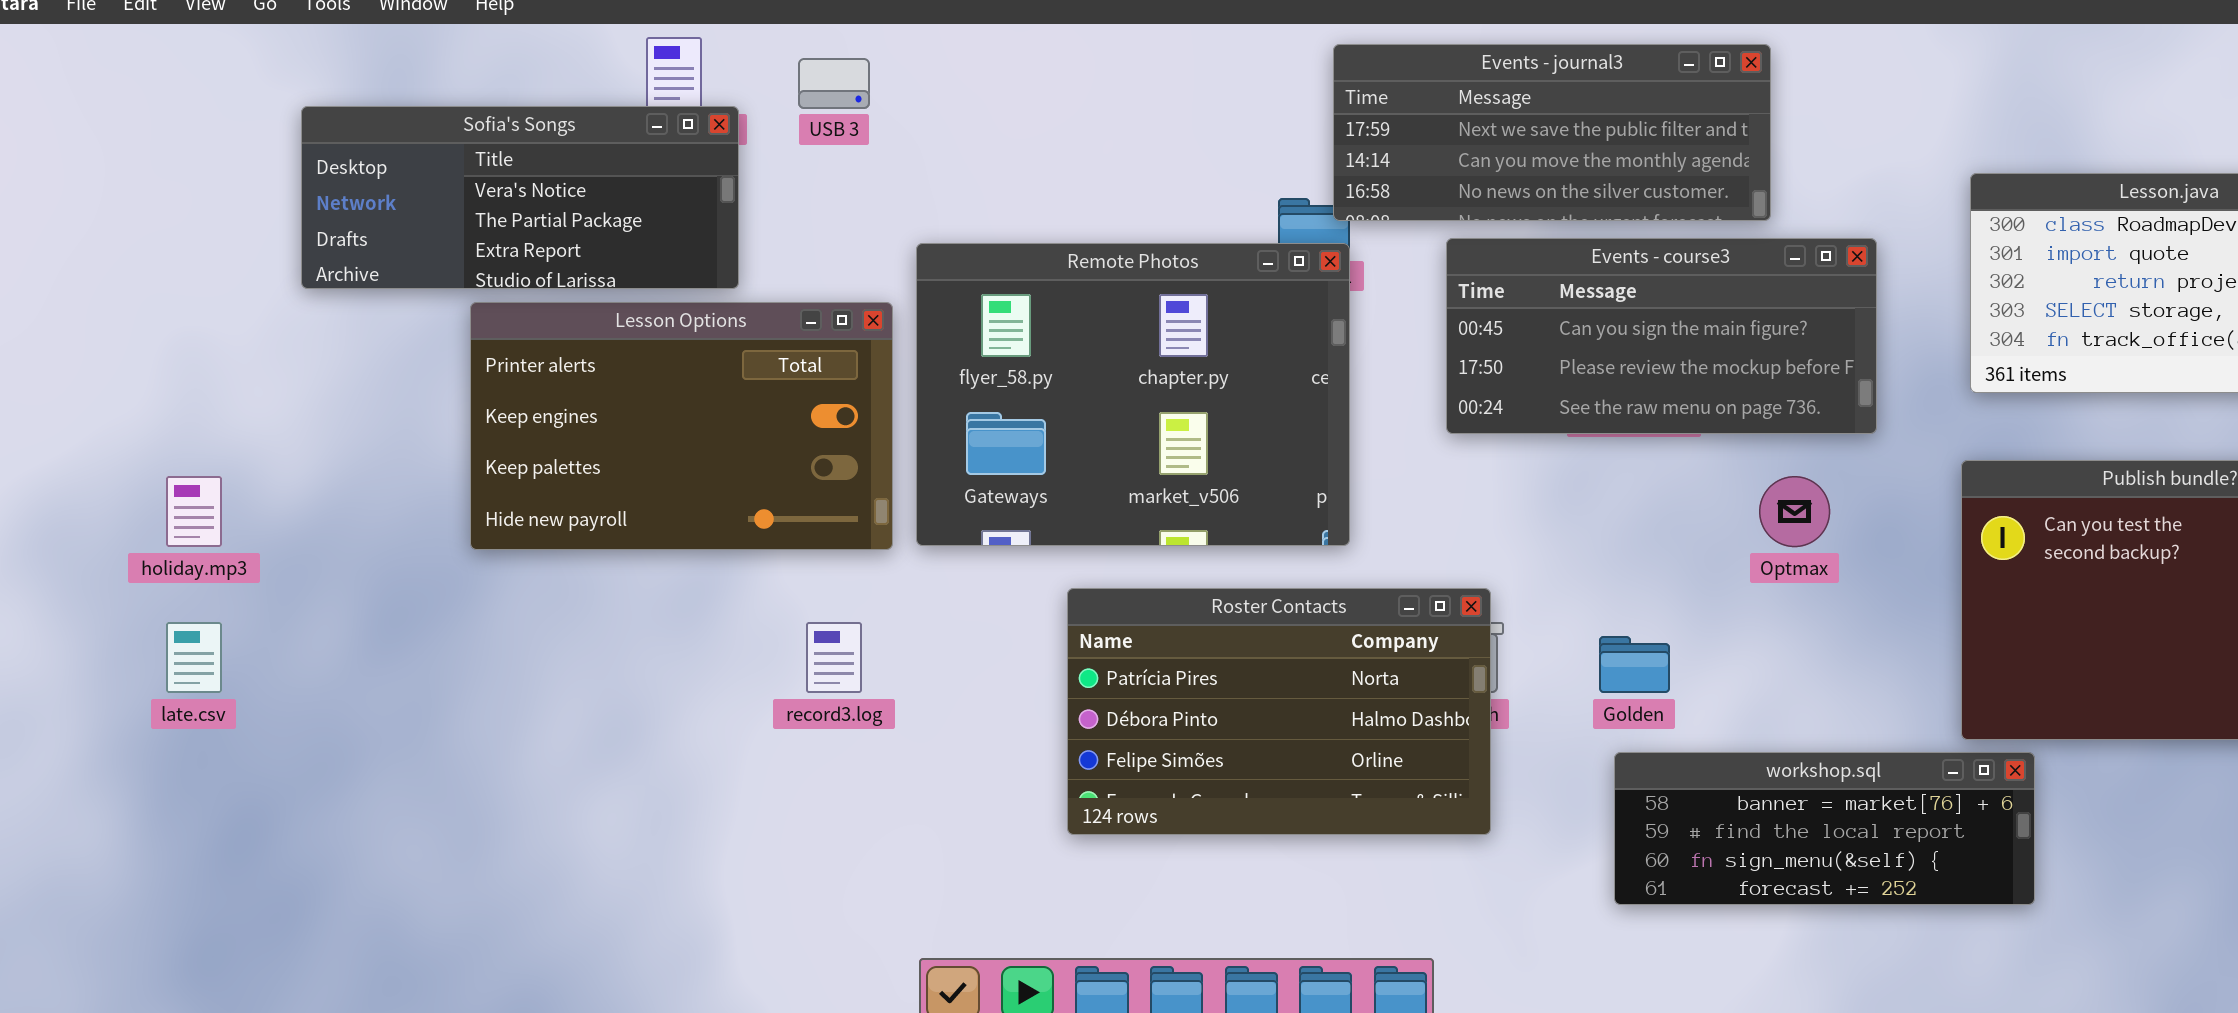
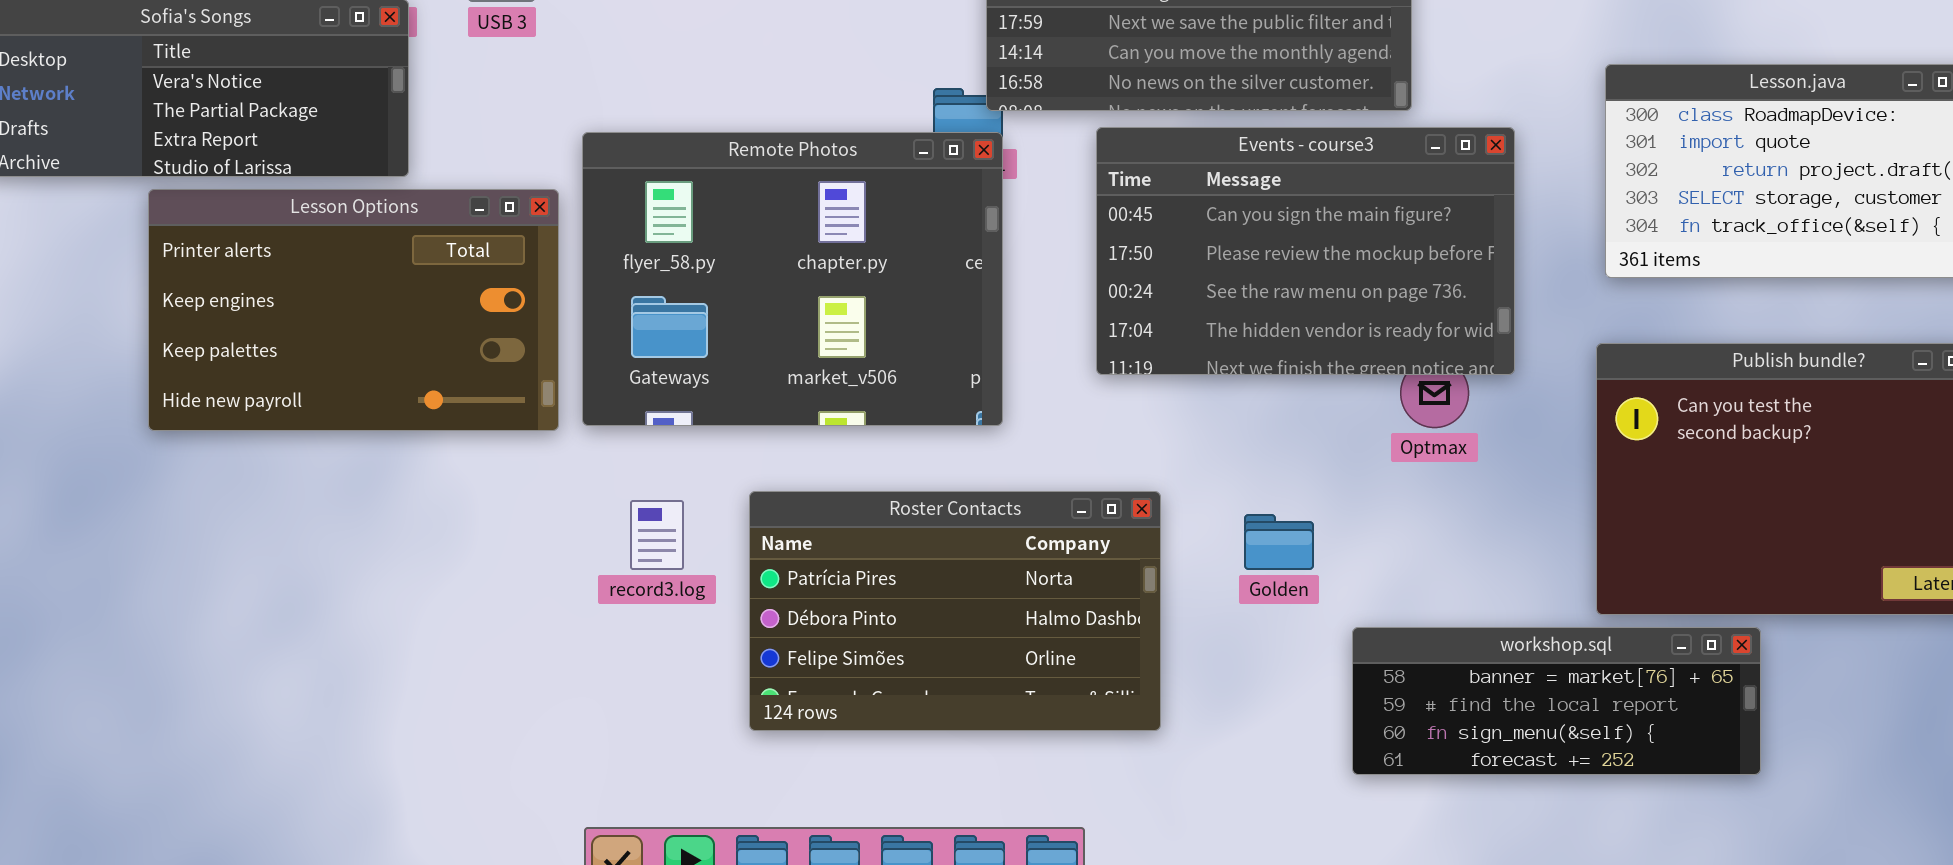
Events - course3: [1446,238,1877,434] -> [1096,127,1515,375], resized
Roster Contacts: [1067,588,1491,835] -> [749,491,1161,731], moved
record3.log: [806,622,862,693] -> [630,500,684,570], moved
workshop.sql: [1614,752,2035,905] -> [1352,627,1761,775], moved

